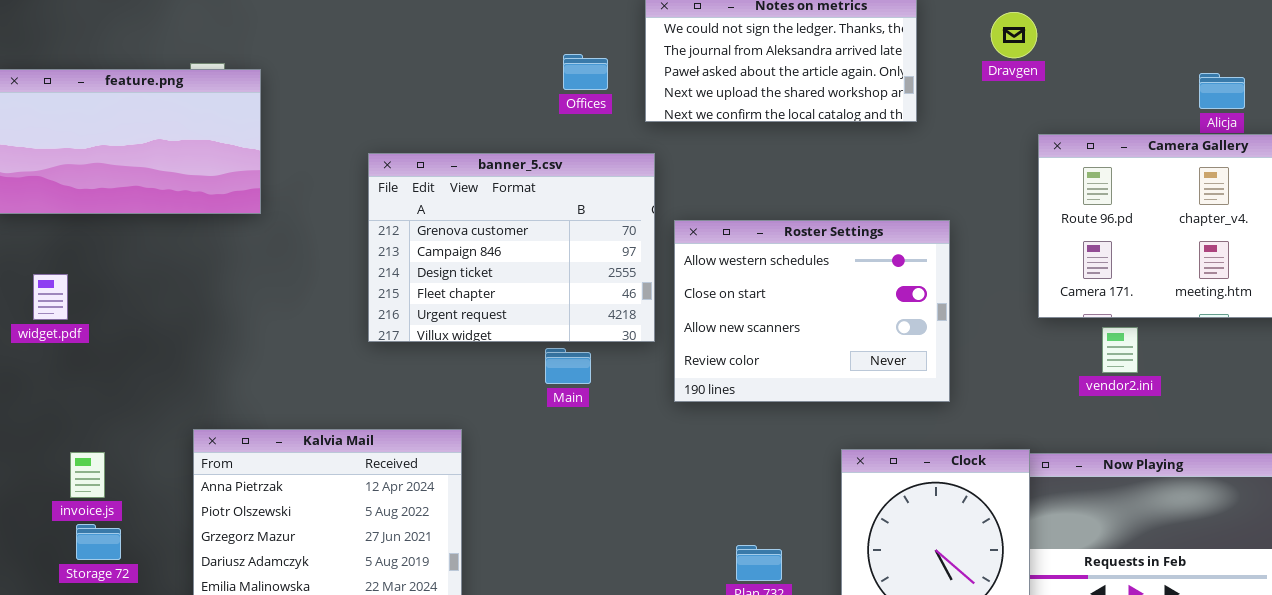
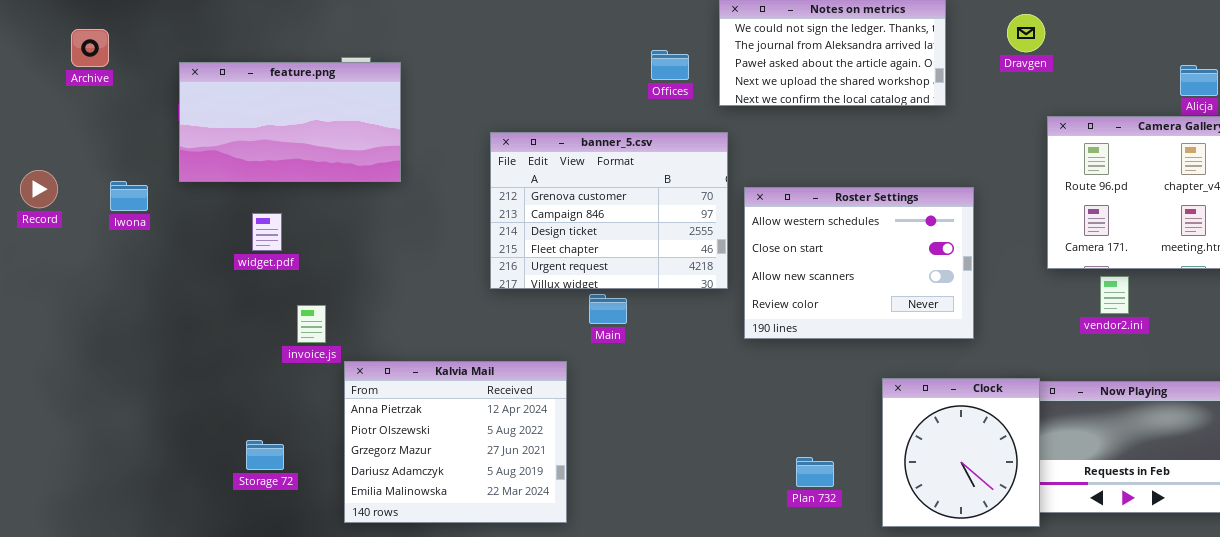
widget.pdf: [33,274,68,320] -> [252,213,282,251], moved
Main: [545,348,591,384] -> [589,294,627,324], moved
invoice.js: [70,452,105,498] -> [297,305,326,343], moved

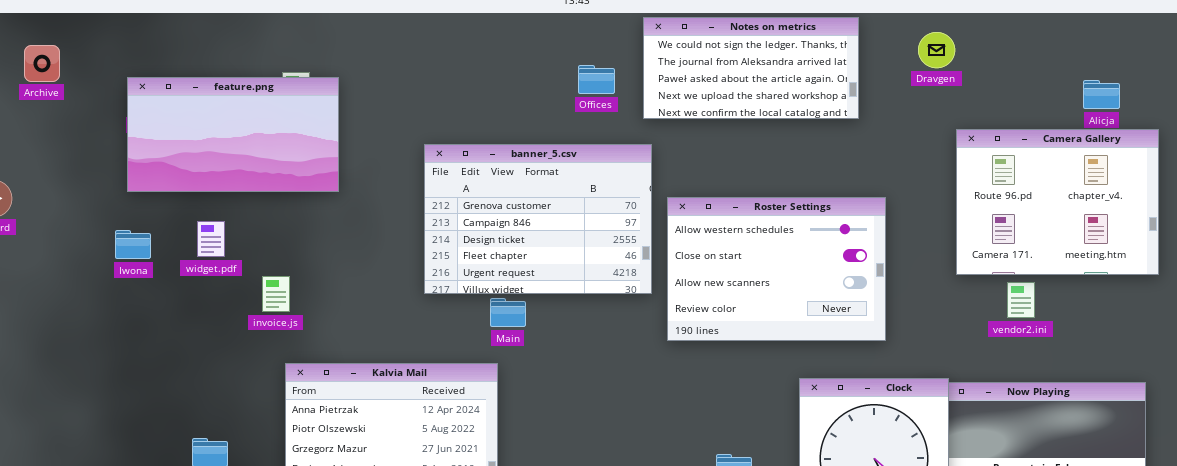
Iwona: [110,181,148,211] -> [115,230,151,259], moved
Main: [589,294,627,324] -> [490,298,526,327], moved
invoice.js: [297,305,326,343] -> [262,276,290,312], moved

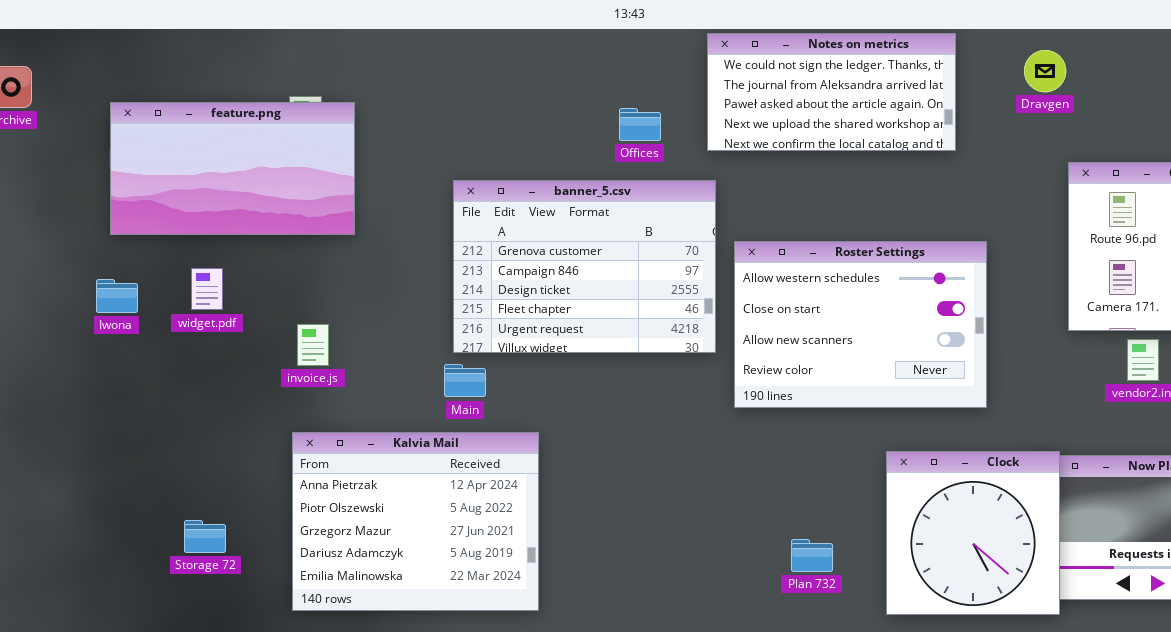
Offices: [578,65,615,94] -> [619,108,661,141], moved
invoice.js: [262,276,290,312] -> [297,324,329,366], moved
Main: [490,298,526,327] -> [444,364,486,397], moved

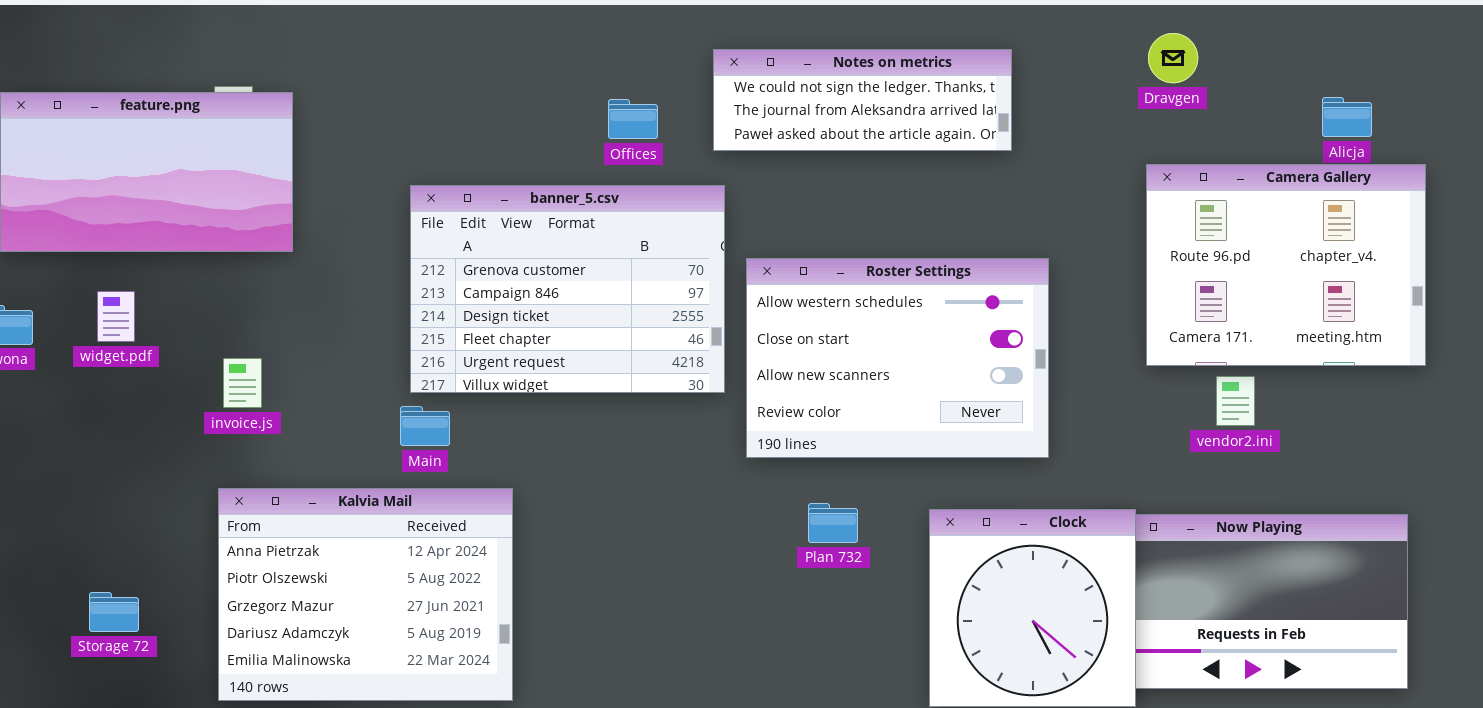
Notes on metrics: [707,33,956,151] -> [713,49,1012,151], resized
Dravgen: [1024,50,1066,92] -> [1148,33,1198,83], moved
Plan 732: [791,539,833,572] -> [808,503,858,543], moved

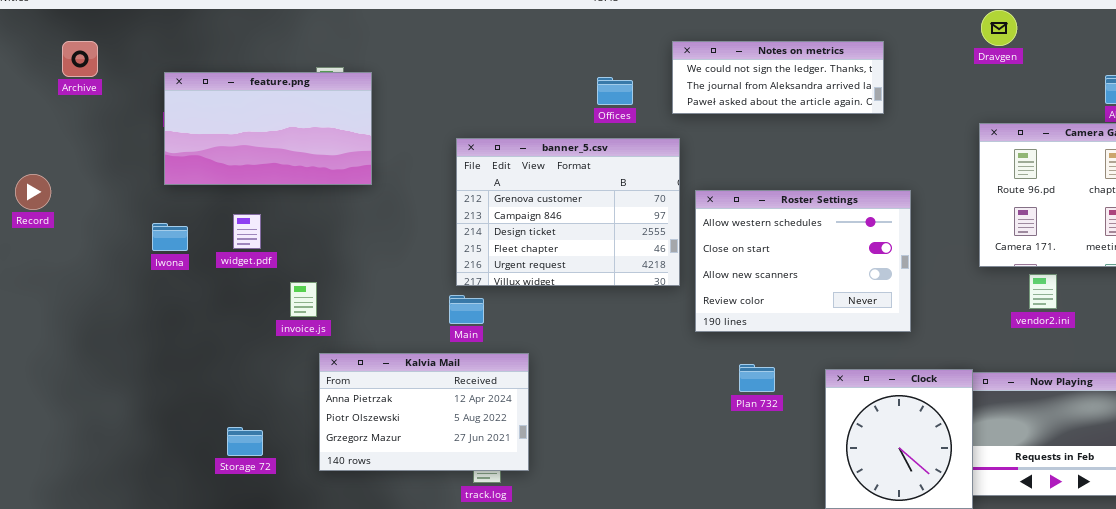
Dravgen: [1148,33,1198,83] -> [981,10,1017,46], moved
invoice.js: [223,358,262,408] -> [290,282,317,317], moved
Kalvia Mail: [218,488,513,701] -> [319,353,529,471], resized

